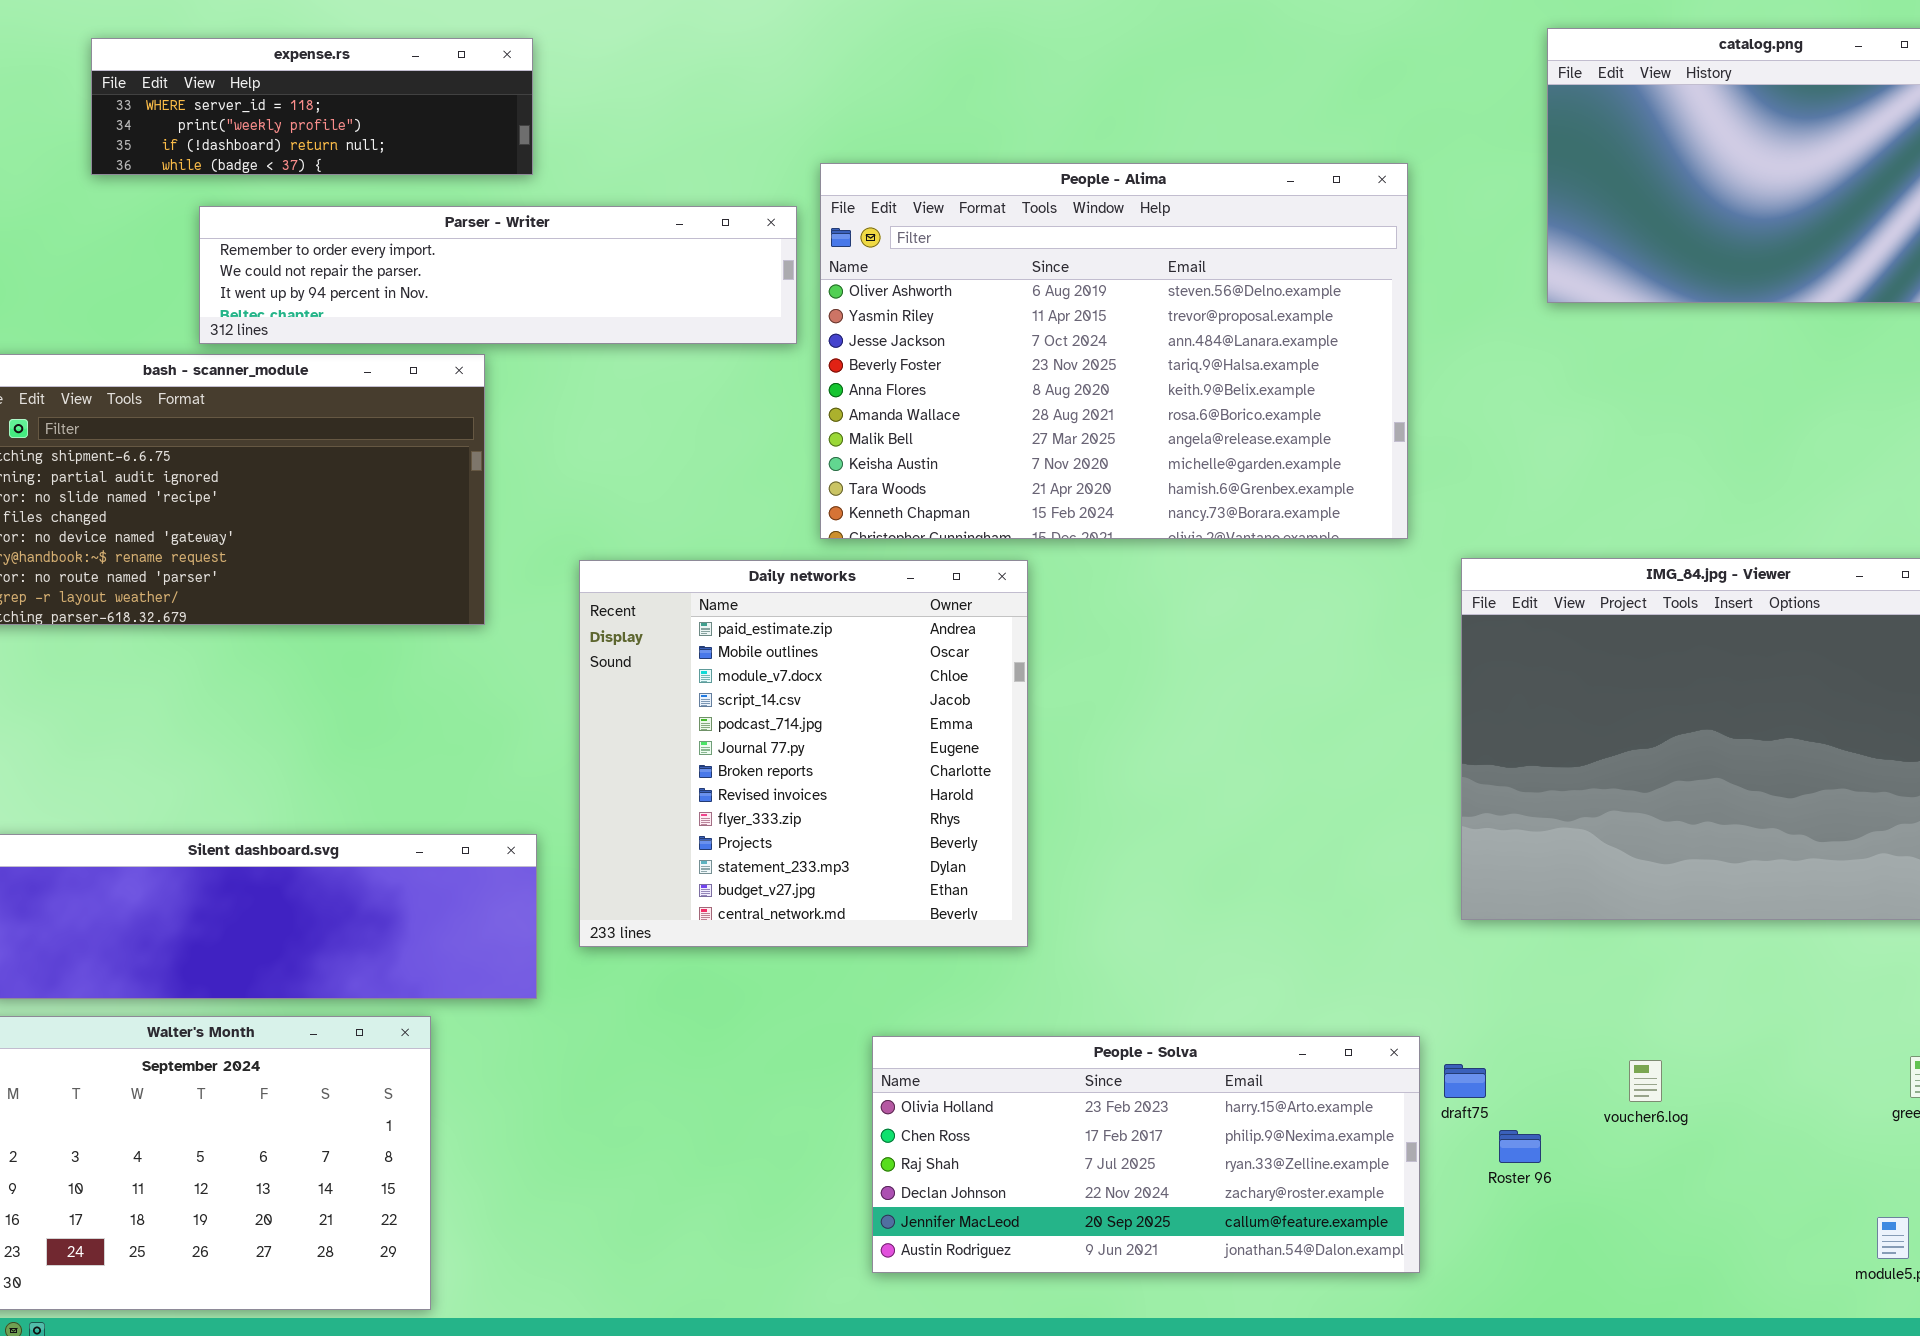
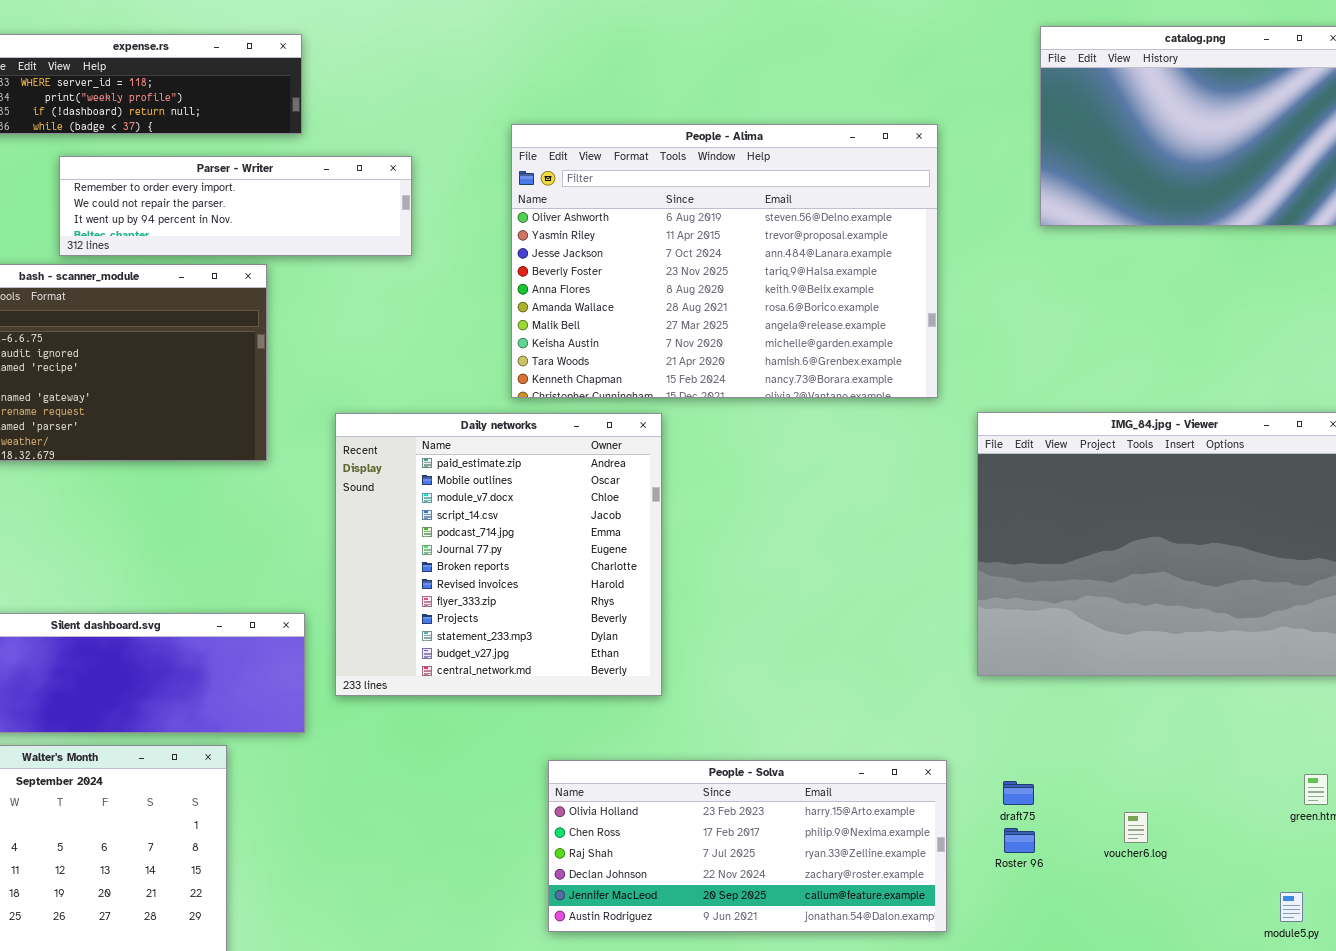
Parser - Writer: [199,206,797,344] -> [59,156,412,256], resized
voucher6.log: [1629,1060,1662,1102] -> [1124,812,1148,843], moved
draft75: [1444,1064,1486,1098] -> [1003,781,1034,805], moved

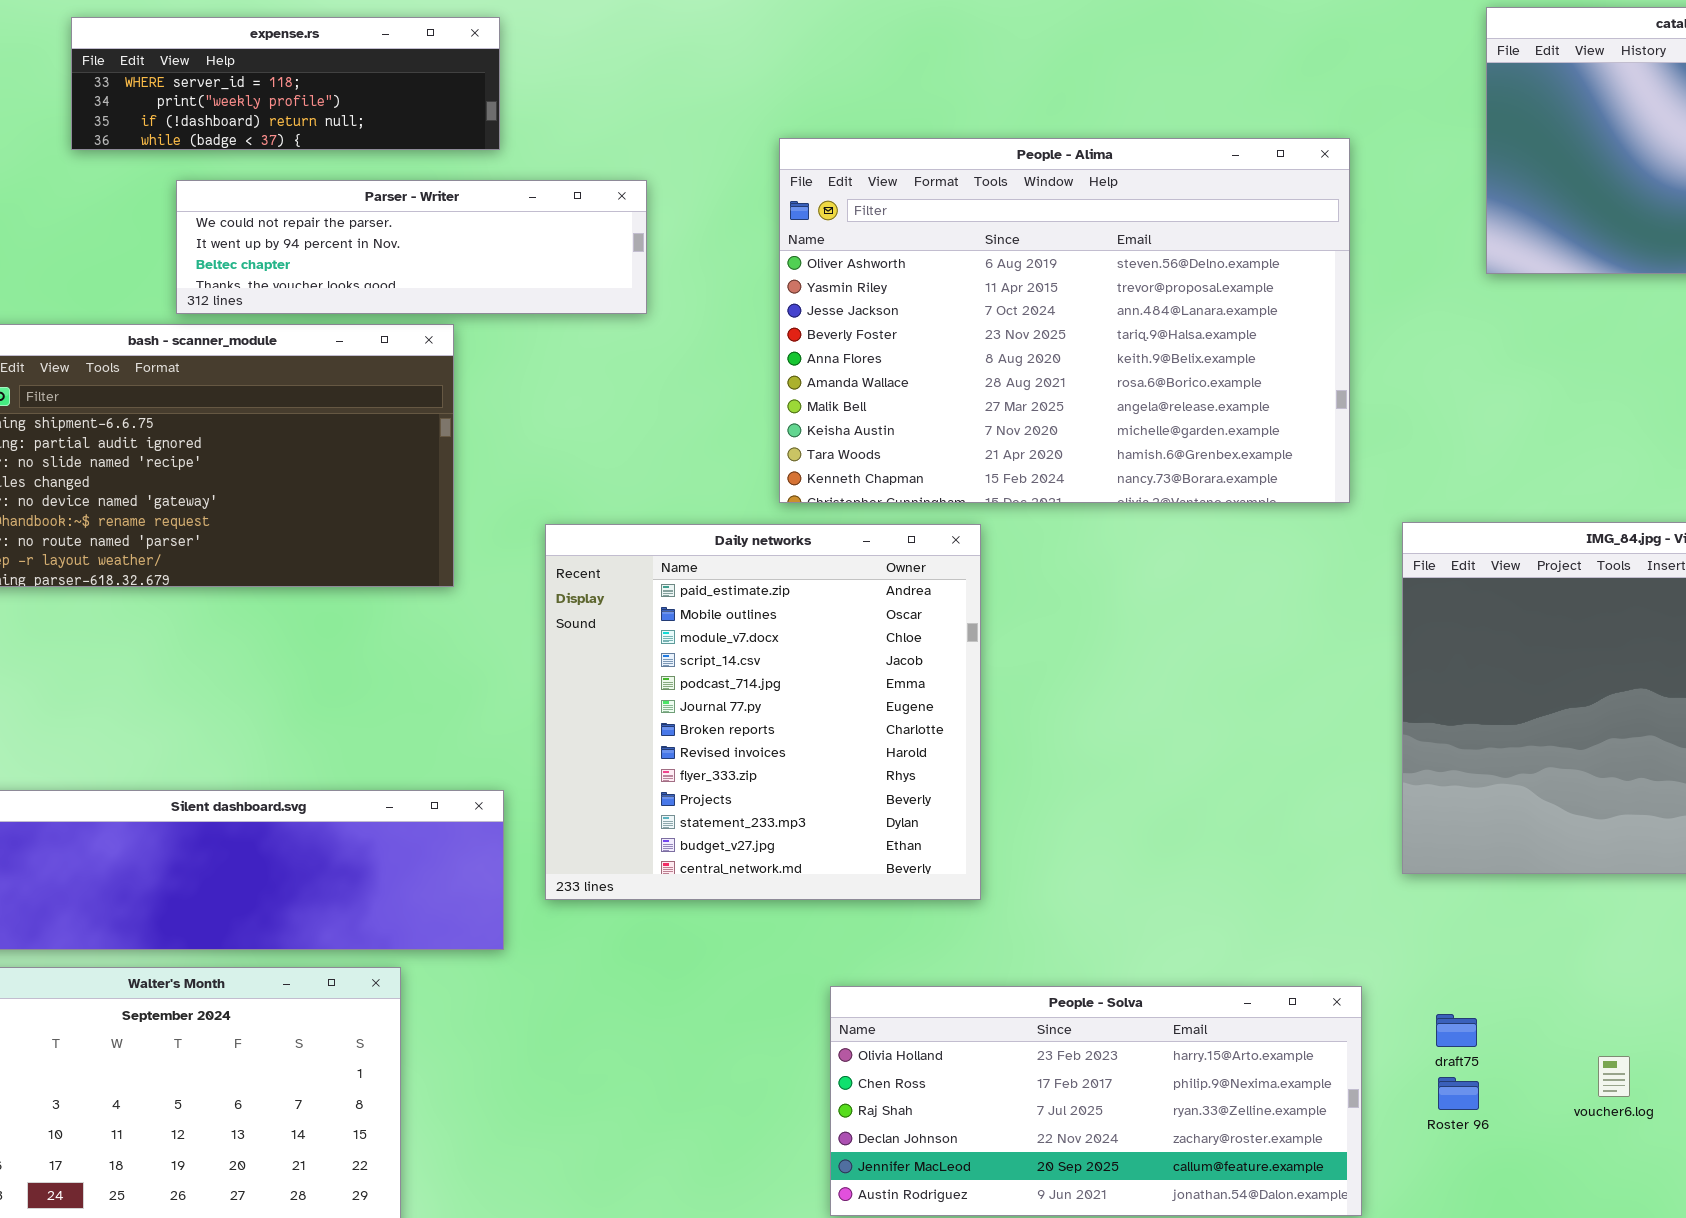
Parser - Writer: [59,156,412,256] -> [176,180,647,314], scrolled down 1 row

